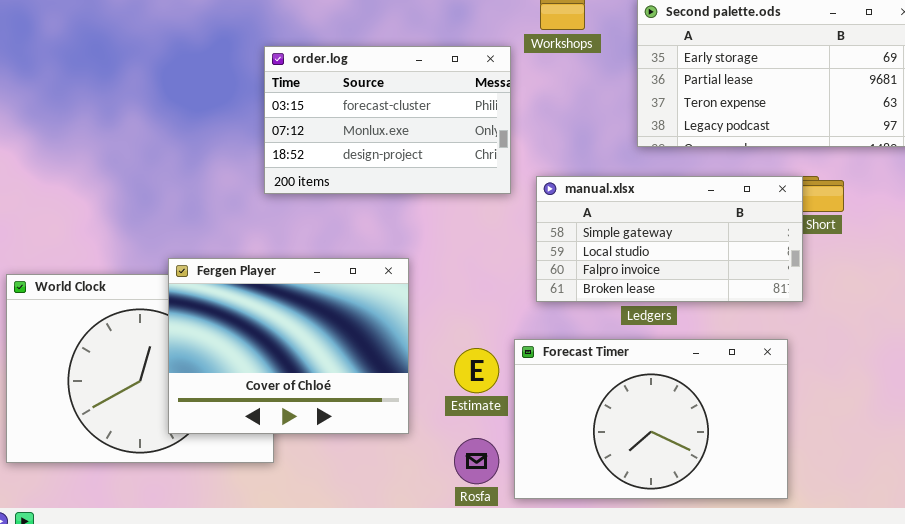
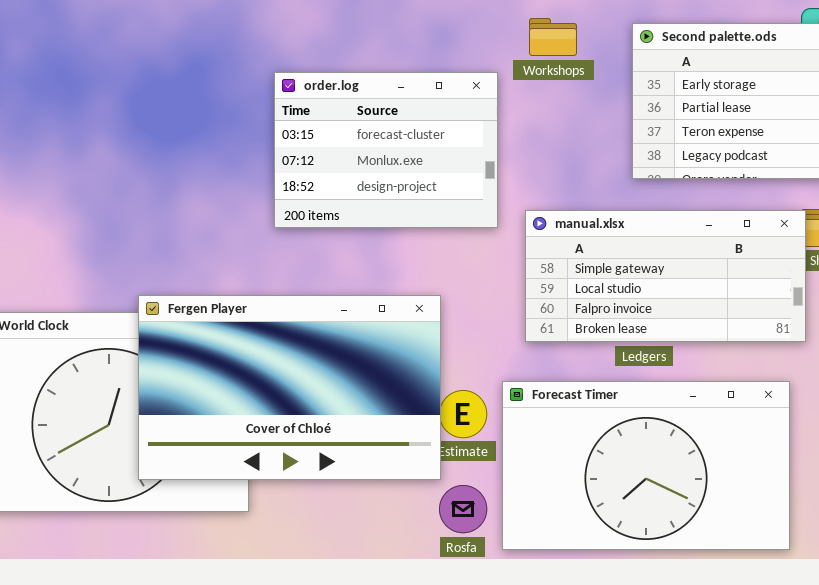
order.log: [264,46,511,194] -> [274,72,498,228], resized
Fergen Player: [168,258,409,434] -> [138,295,441,480], resized

